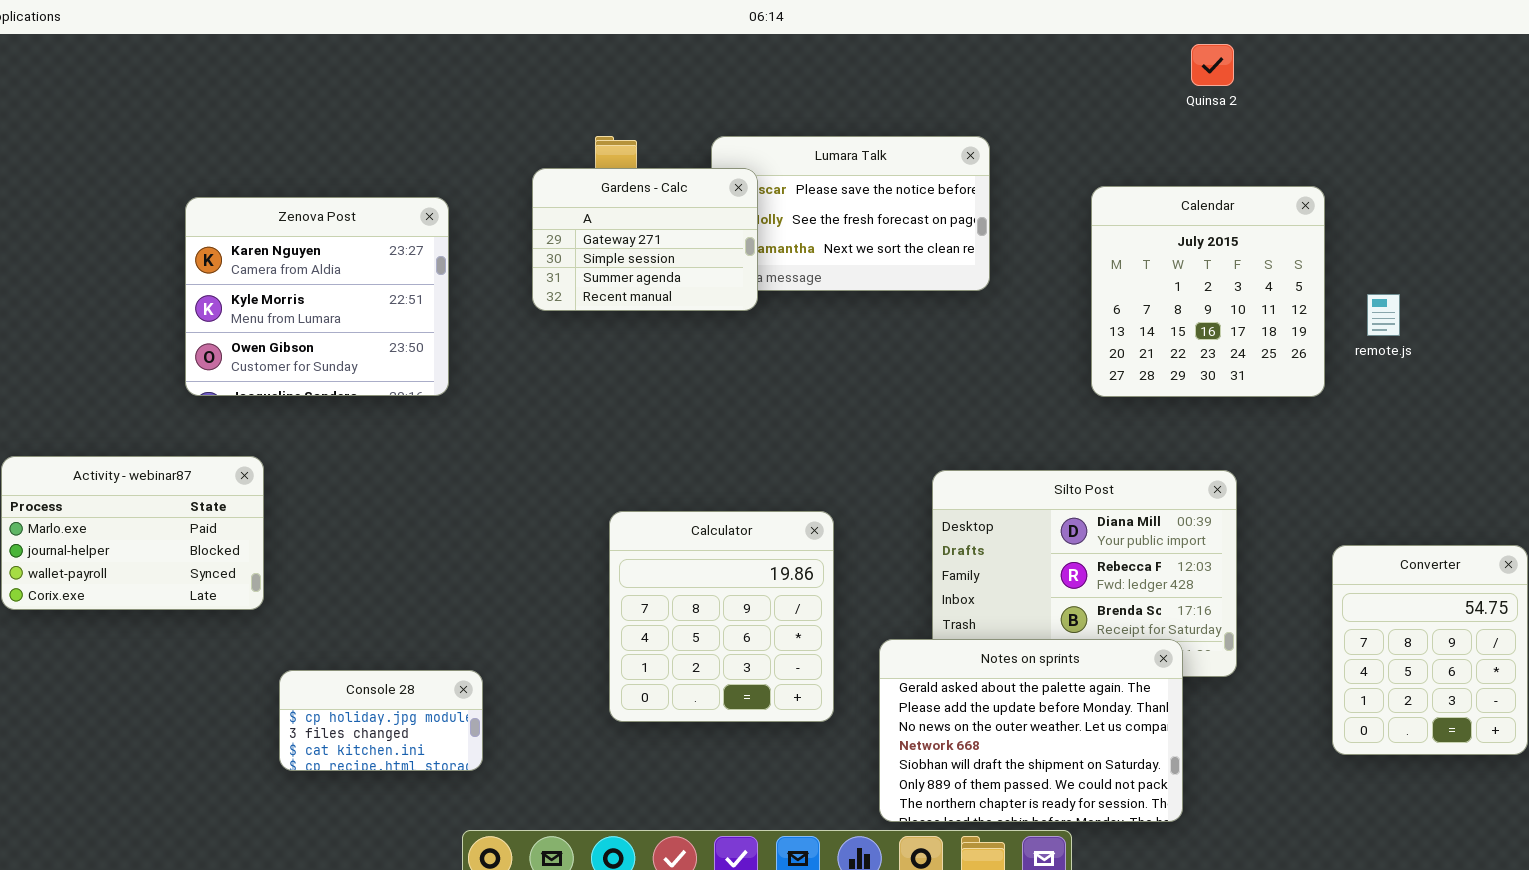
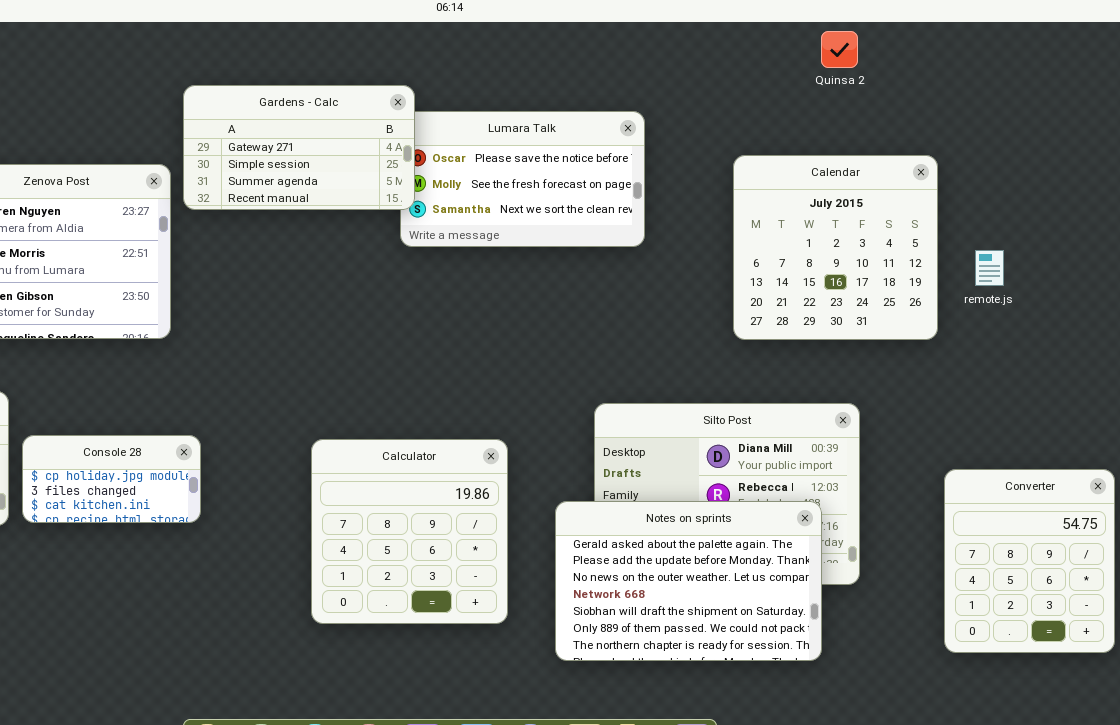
Gardens - Calc: [532,168,758,311] -> [183,85,415,210], moved, resized
Notes on sprints: [879,639,1183,822] -> [555,501,822,661], moved
Console 28: [279,670,483,771] -> [22,435,201,523], moved

